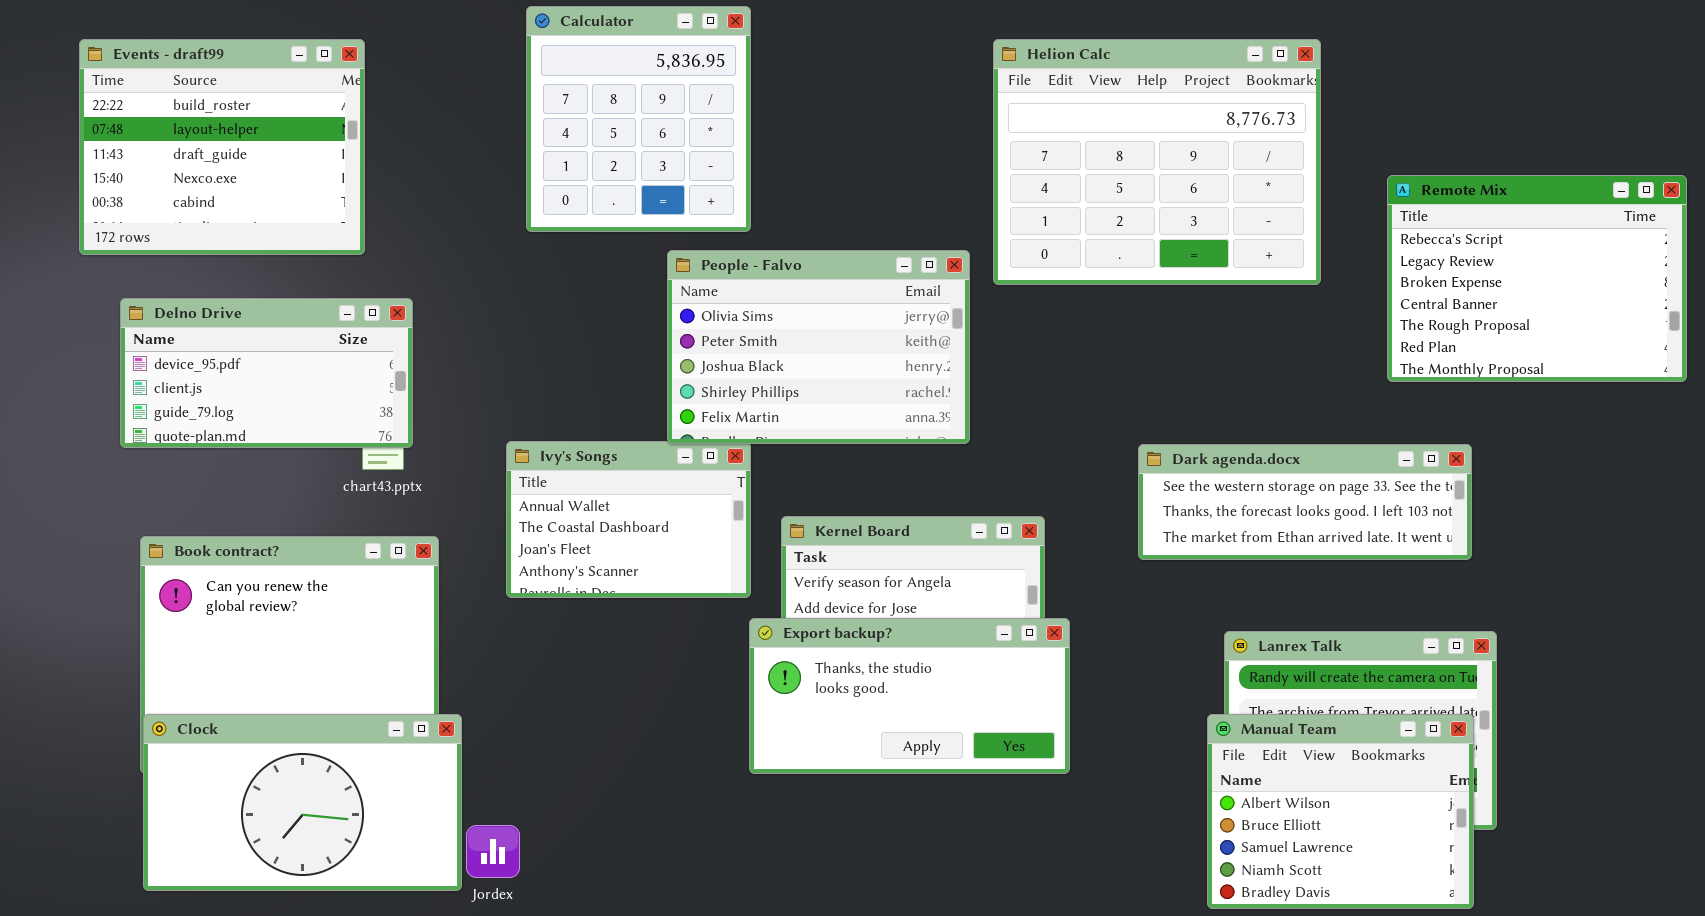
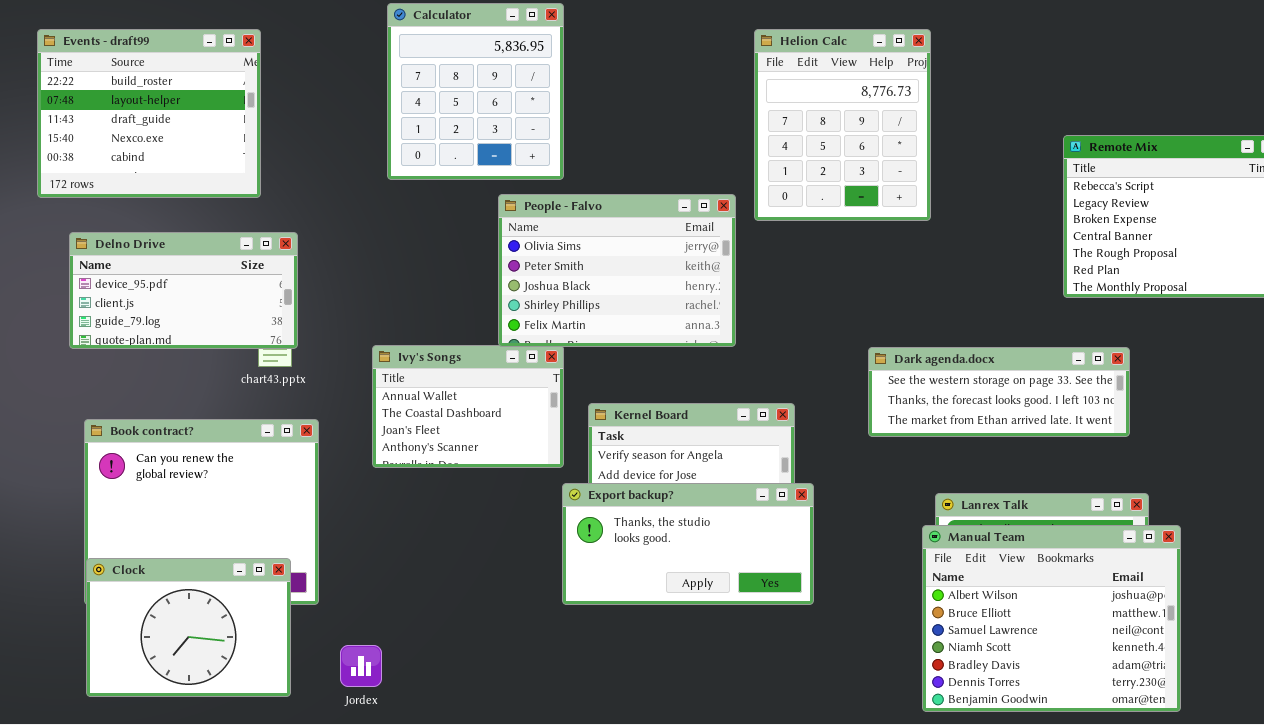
Helion Calc: [993,39,1321,285] -> [754,29,931,221], resized
Clock: [143,714,462,891] -> [86,558,291,697], resized
Manual Team: [1207,714,1474,909] -> [922,525,1181,712], resized

